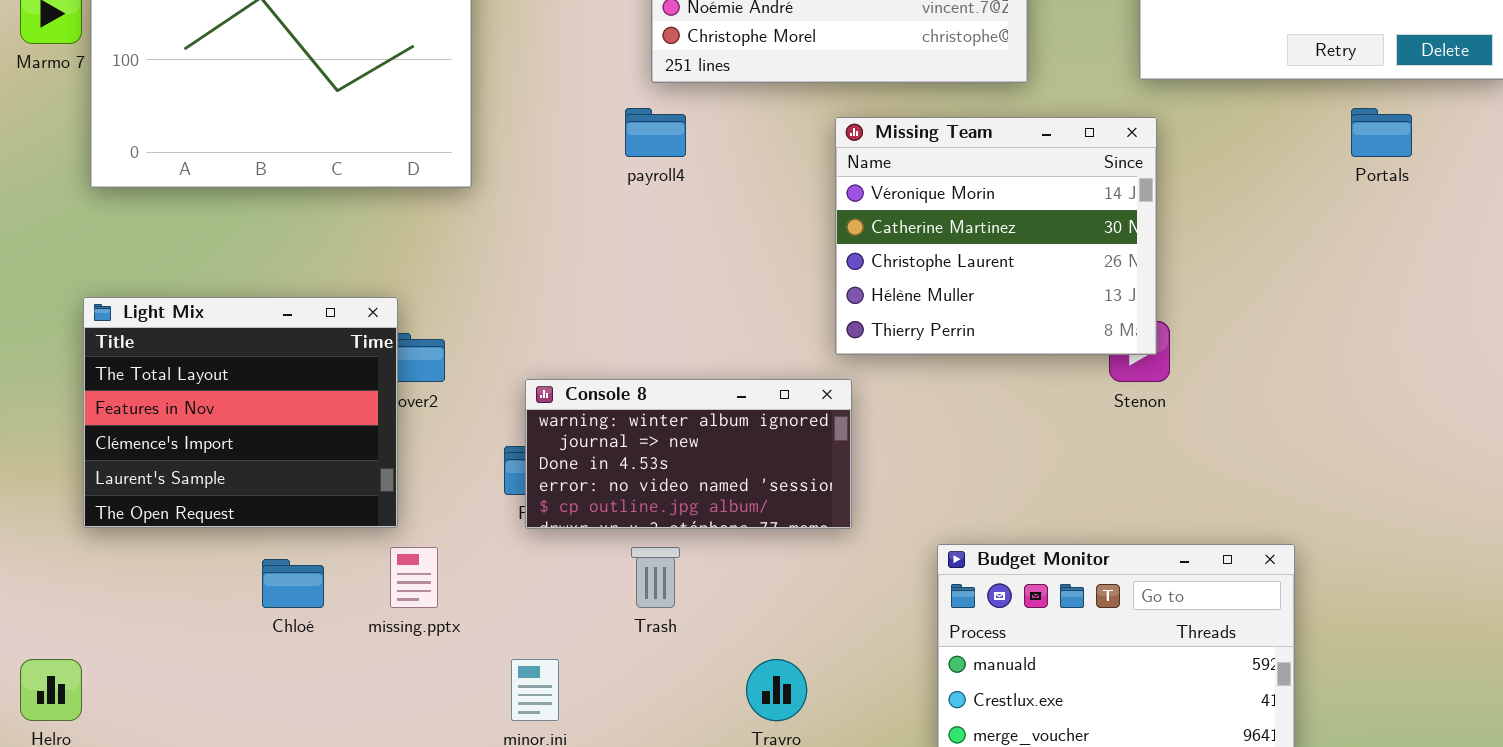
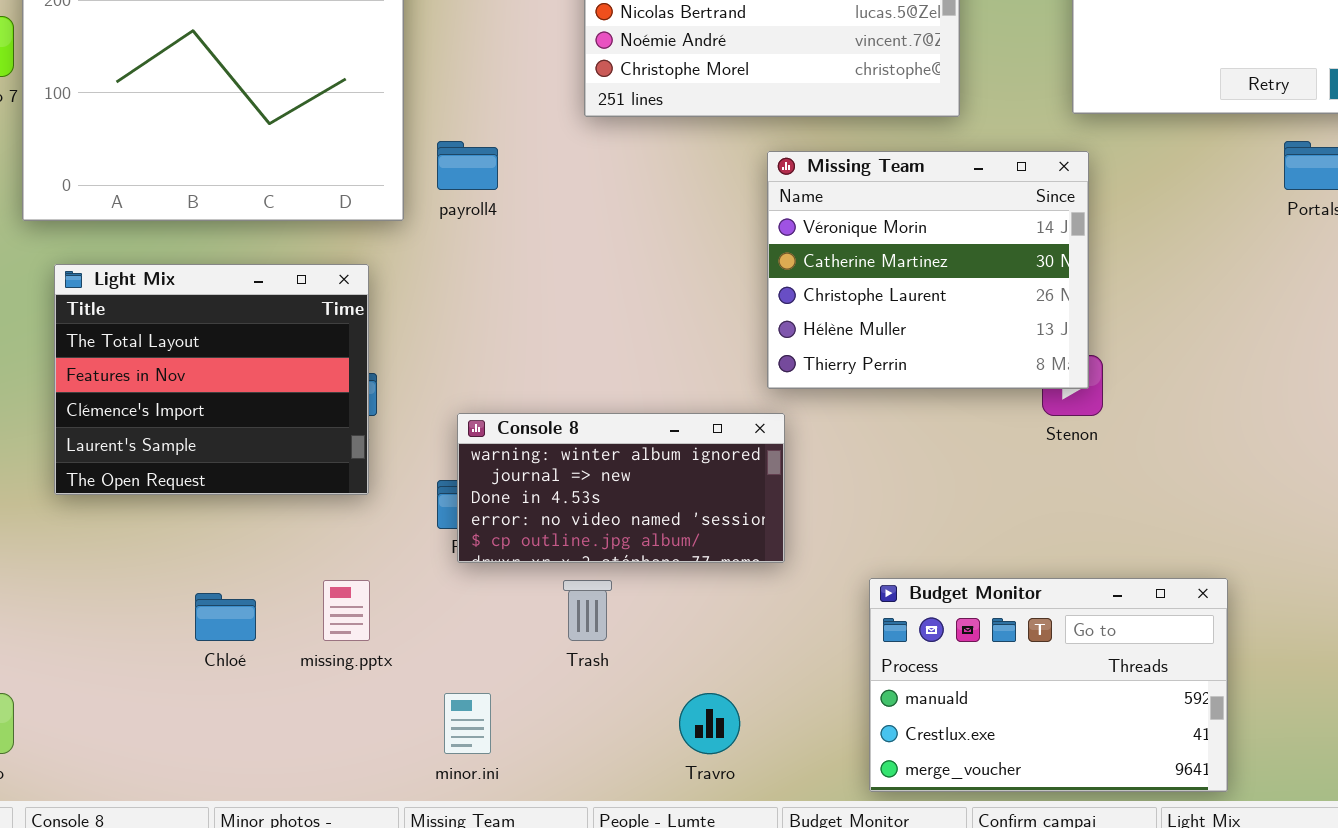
payroll4: [625,108,686,157] -> [437,141,498,190], moved
Light Mix: [83,297,398,528] -> [54,264,369,495], moved

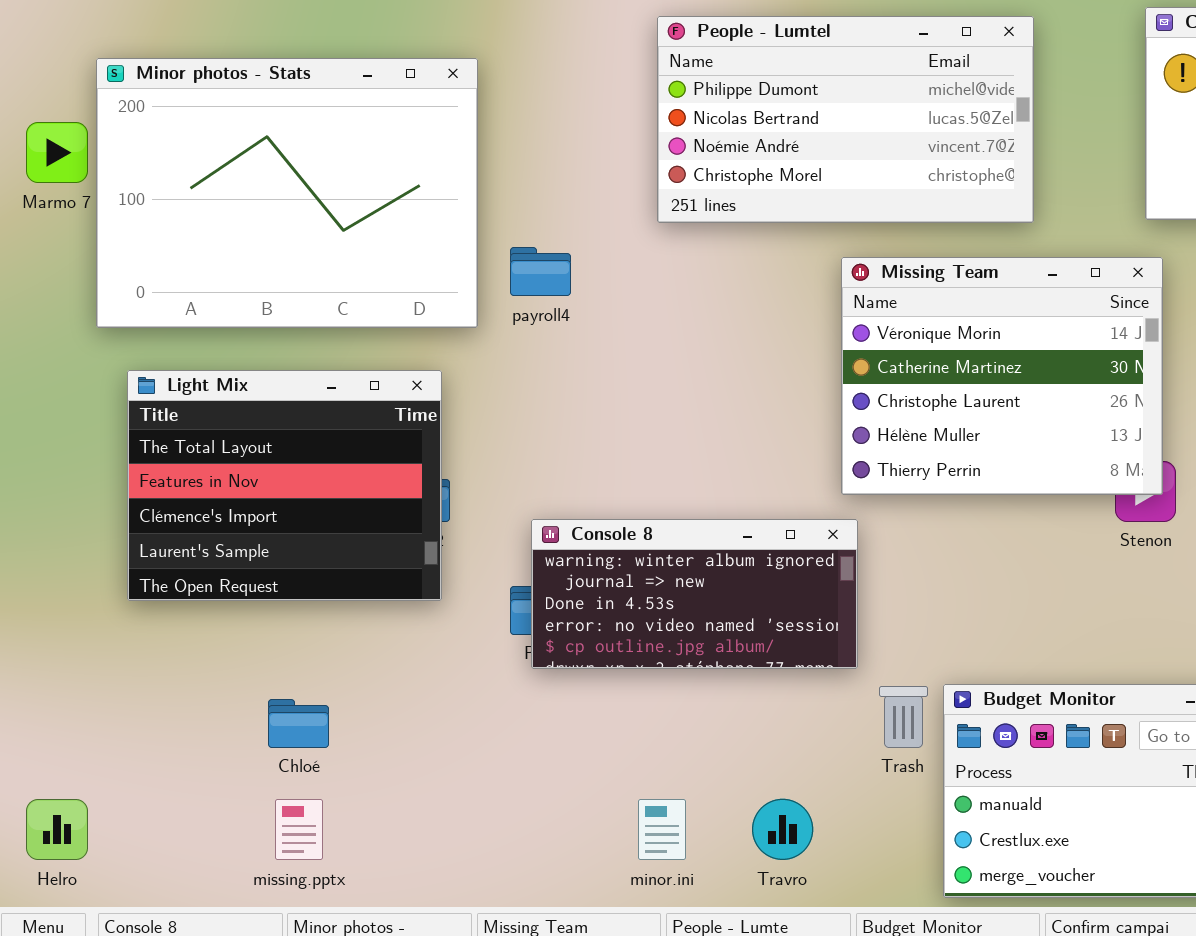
missing.pptx: [323,580,370,641] -> [275,799,323,860], moved
Trash: [563,580,612,641] -> [879,686,928,748], moved
minor.ini: [444,693,491,754] -> [638,799,686,860], moved

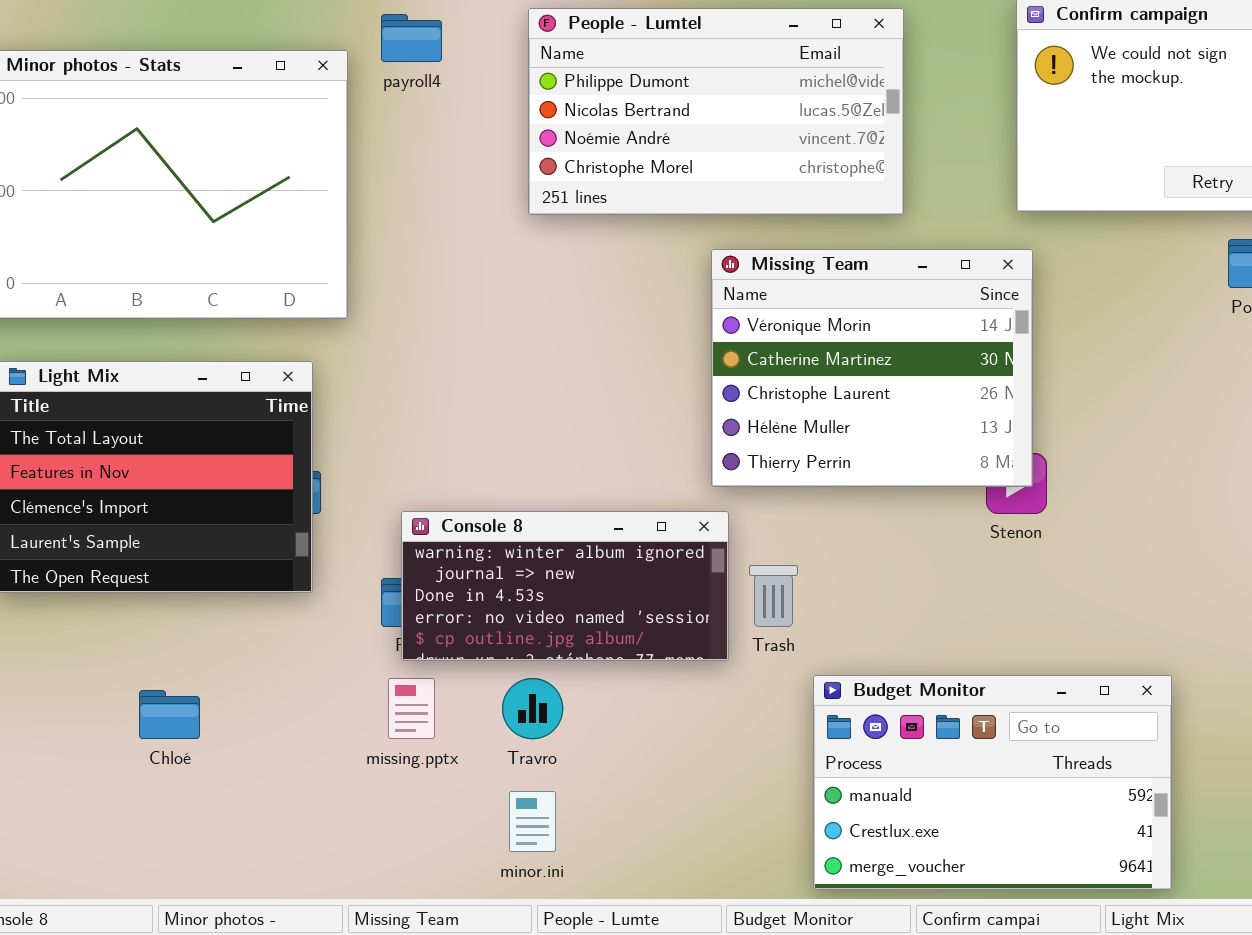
payroll4: [510,247,571,296] -> [381,14,442,62], moved
Trash: [879,686,928,748] -> [749,565,798,627], moved
missing.pptx: [275,799,323,860] -> [388,678,435,739], moved
Travro: [752,799,813,860] -> [502,678,563,739], moved

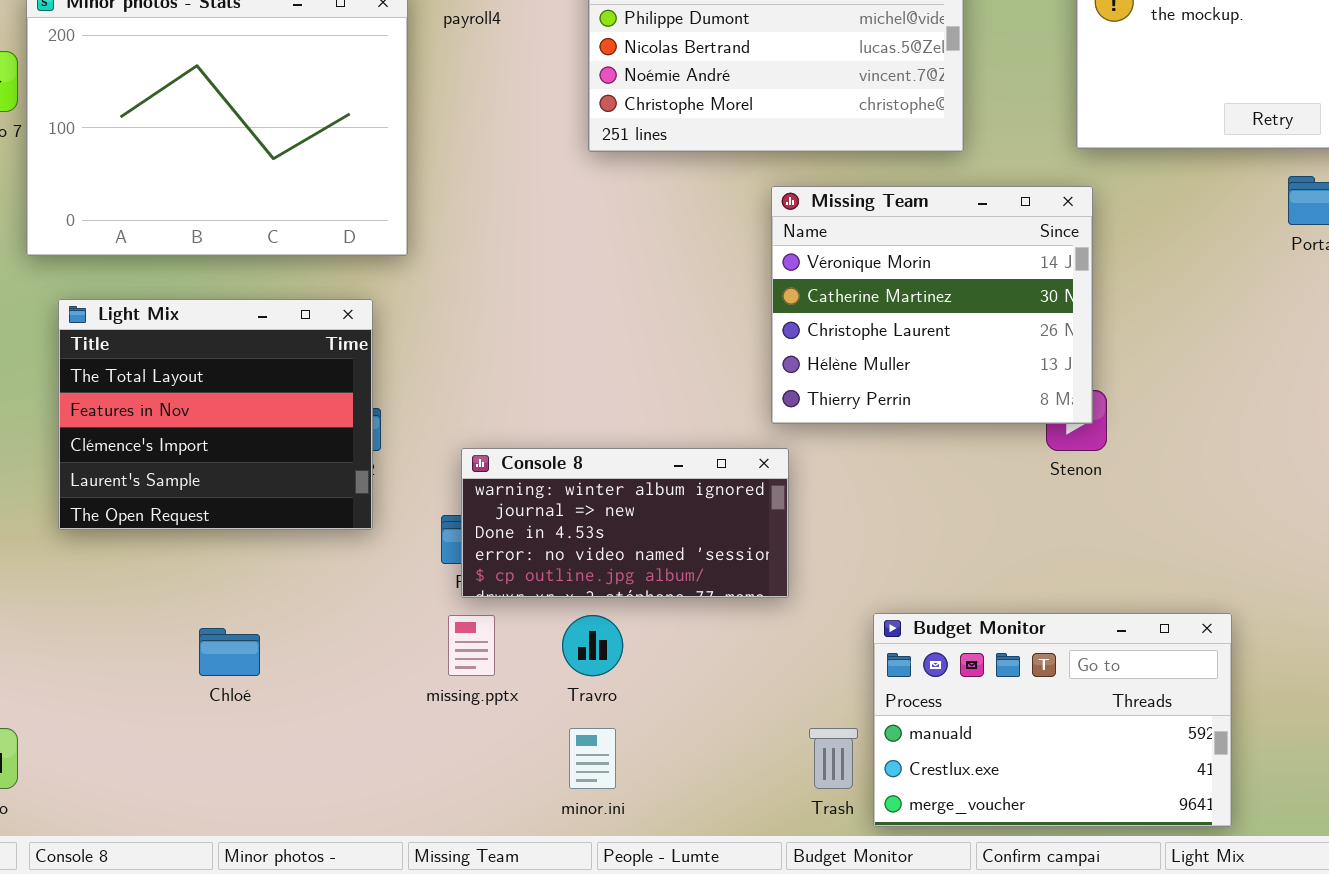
Trash: [749,565,798,627] -> [809,728,858,789], moved

